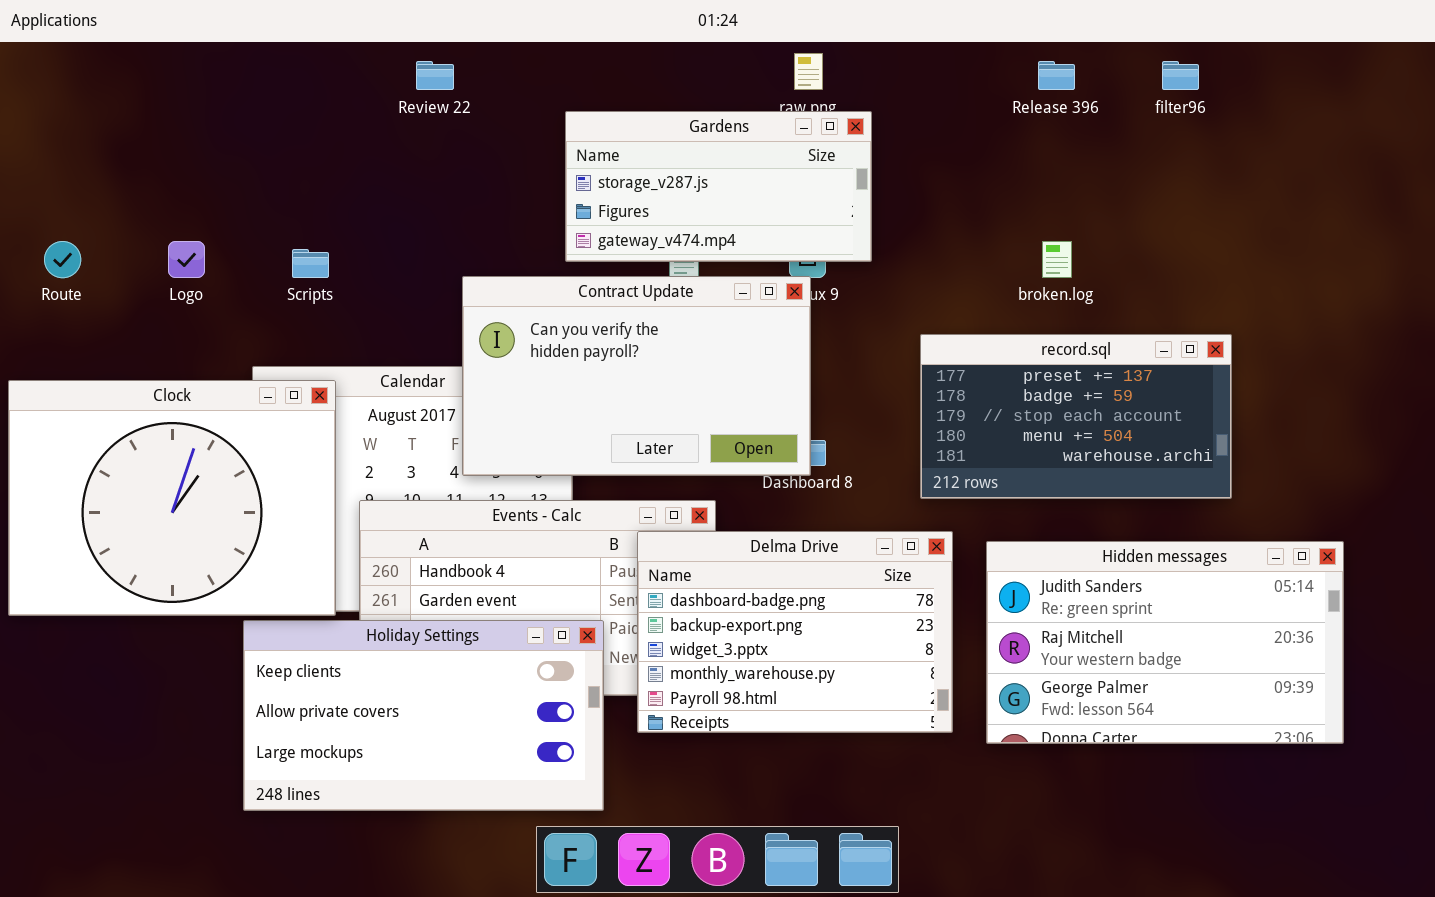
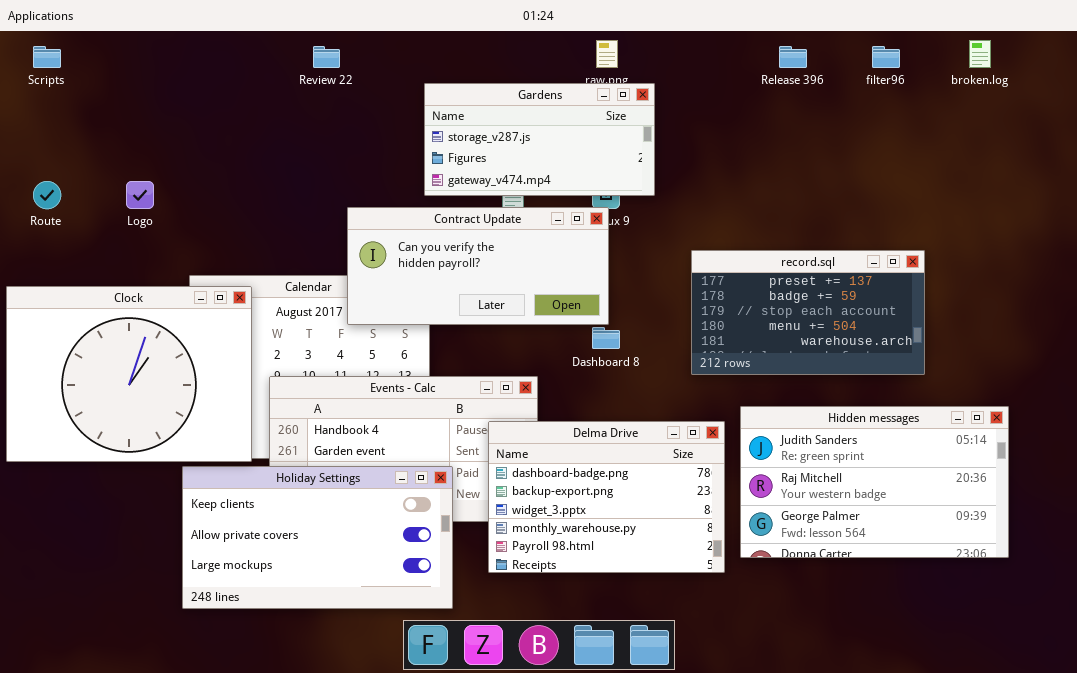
broken.log: [1042,241,1072,278] -> [969,40,991,68], moved
Scripts: [292,249,329,278] -> [33,46,61,68], moved
Contract Update: [462,276,811,476] -> [347,207,609,325], resized
Delma Drive: [637,531,953,733] -> [488,421,725,573], moved

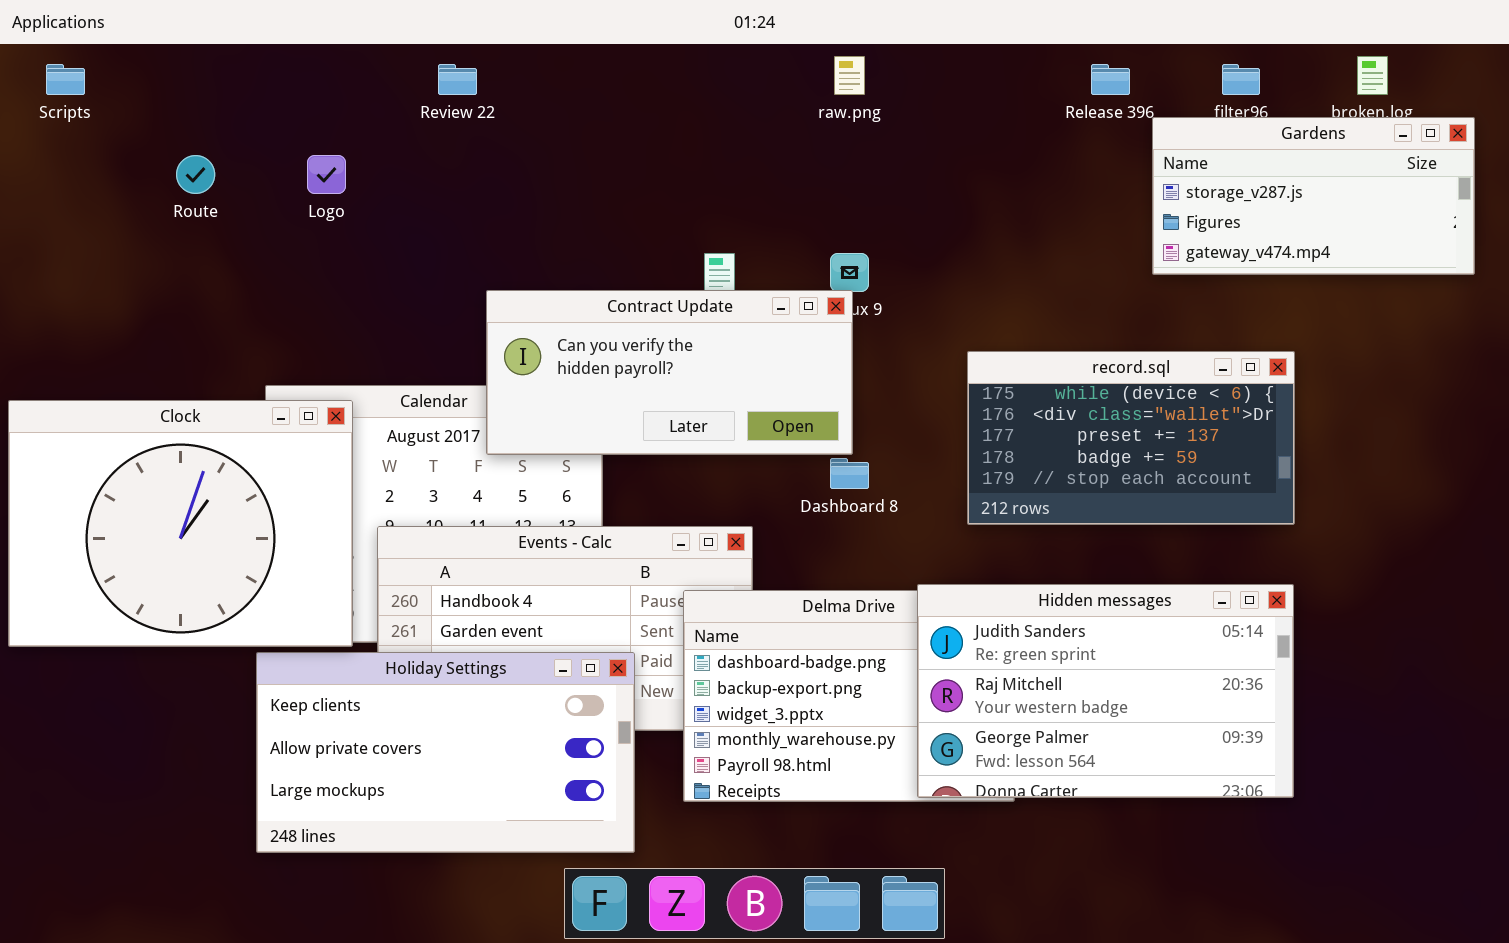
Gardens: [424,83,655,196] -> [1152,117,1475,275], moved
Route: [33,181,61,209] -> [176,155,215,194], moved
Logo: [126,181,154,209] -> [307,155,346,194], moved
record.sql: [691,250,925,375] -> [967,351,1295,525], scrolled up 2 rows
Hidden messages: [740,406,1009,558] -> [917,584,1294,798], moved

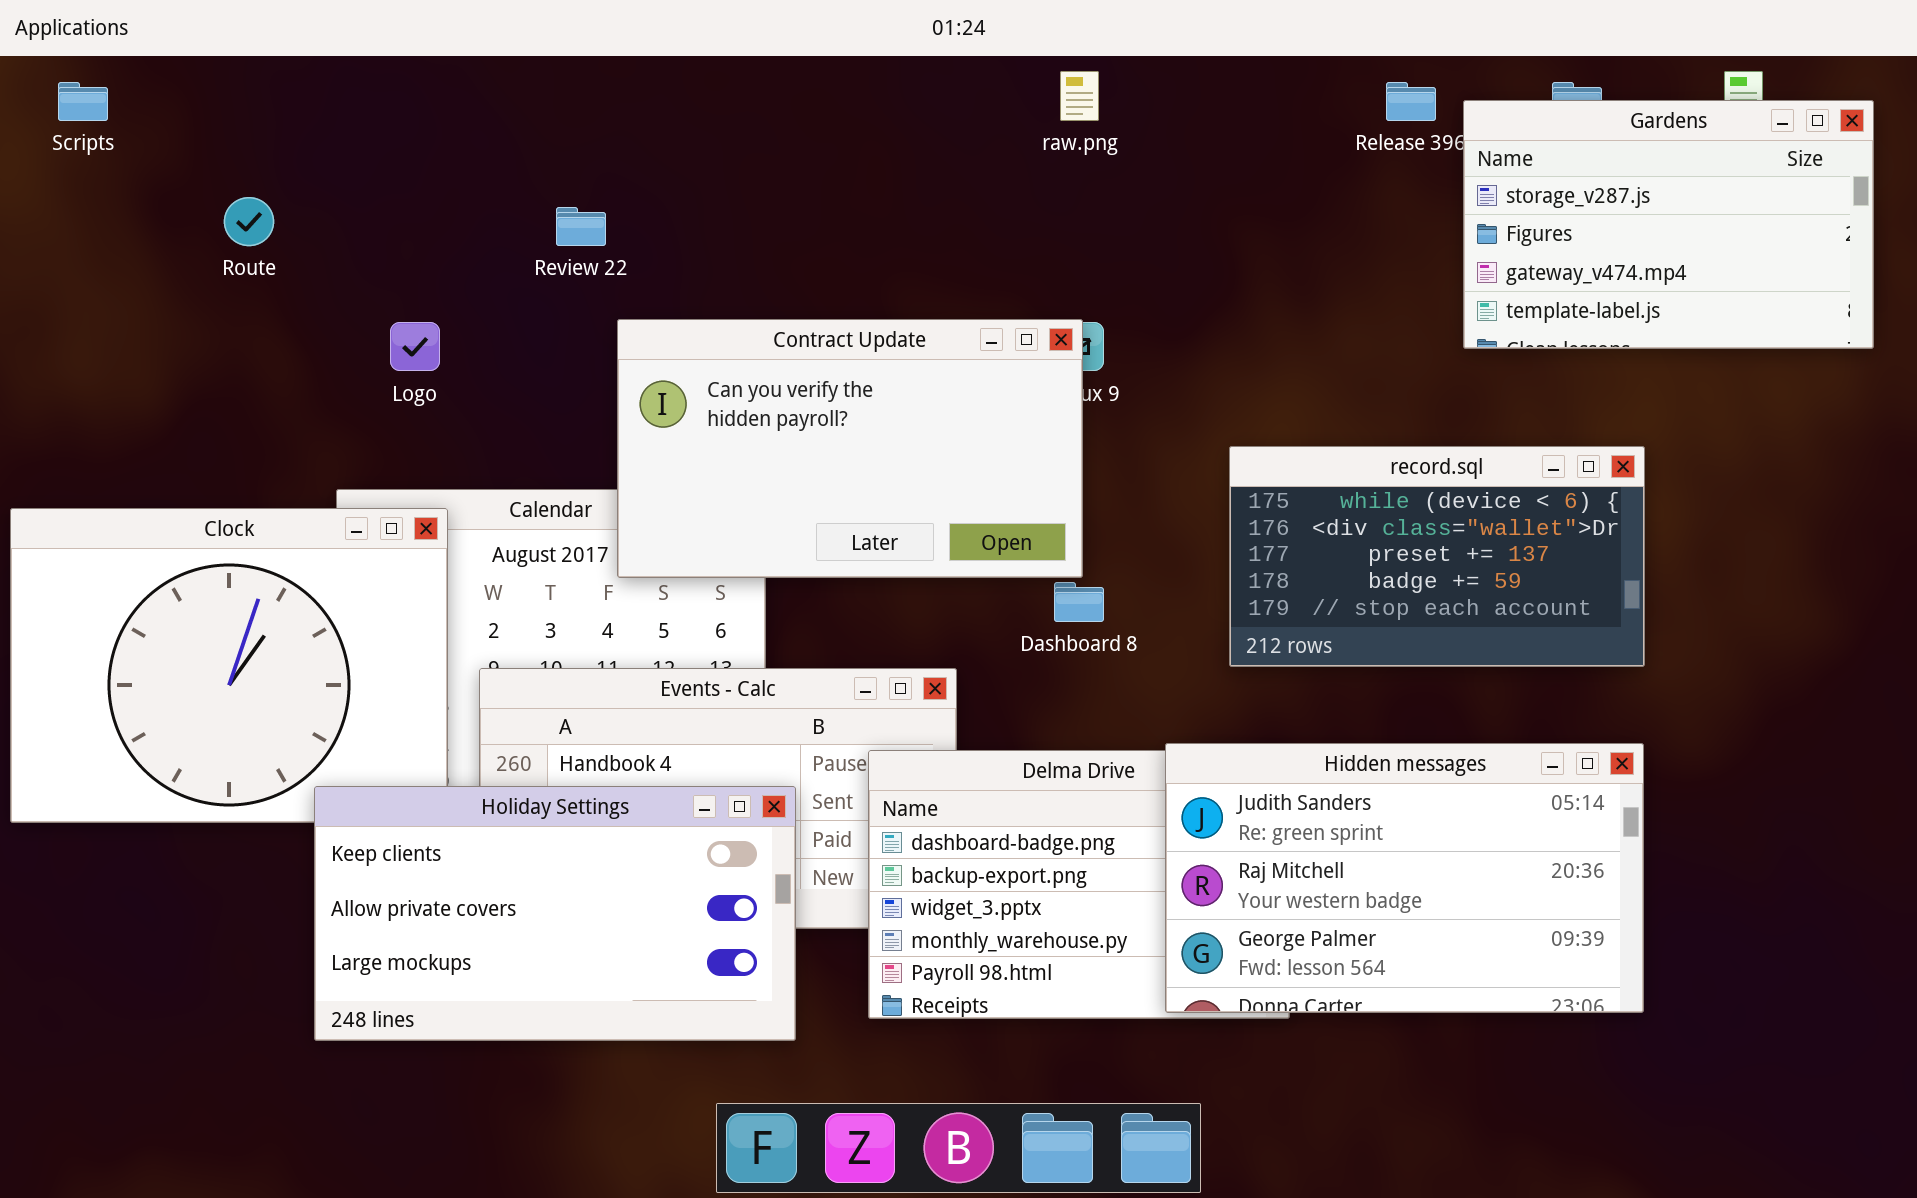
Review 22: [438,64,477,95] -> [556,207,606,246], moved
Gardens: [1152,117,1475,275] -> [1463,100,1874,349], resized
Logo: [307,155,346,194] -> [390,322,440,371], moved
Contract Update: [486,290,853,455] -> [617,319,1083,578], resized
Holiday Settings: [256,652,635,853] -> [314,786,796,1041], moved

